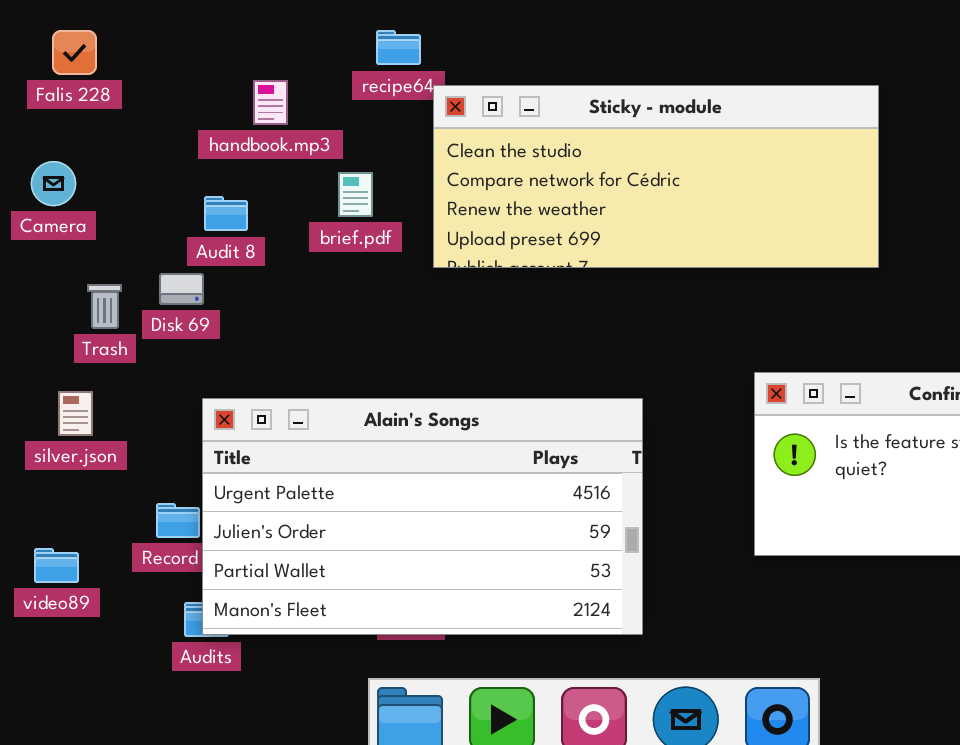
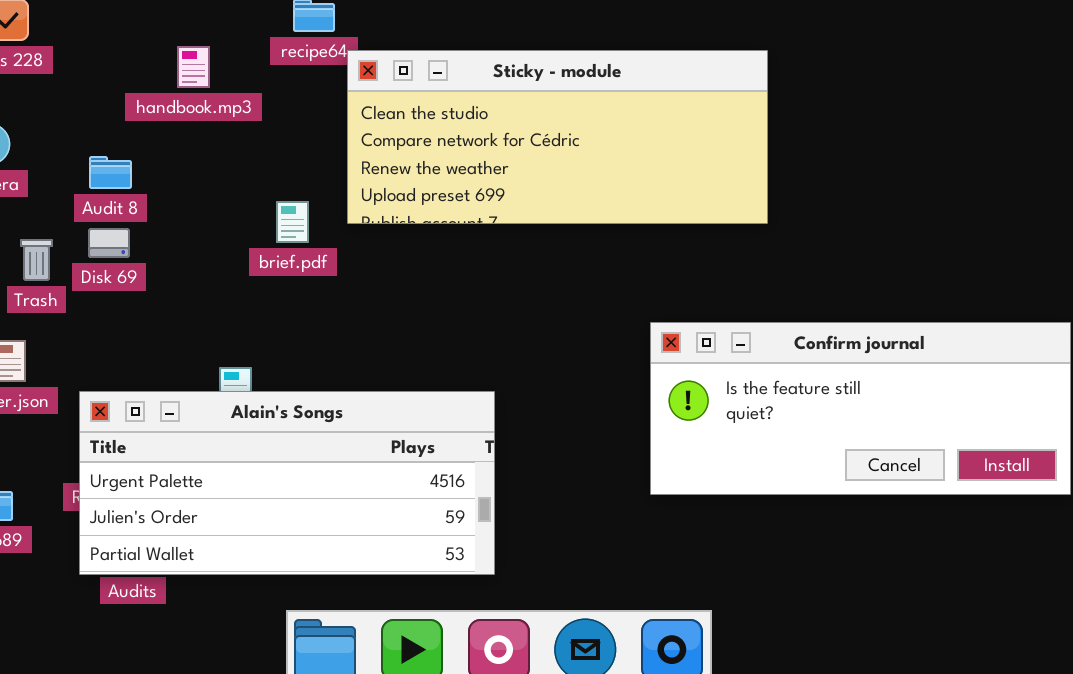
brief.pdf: [338,172,373,217] -> [276,201,309,243], moved
Audit 8: [204,196,248,231] -> [89,156,132,189], moved
Alain's Songs: [202,398,643,635] -> [79,391,495,575], moved, resized

